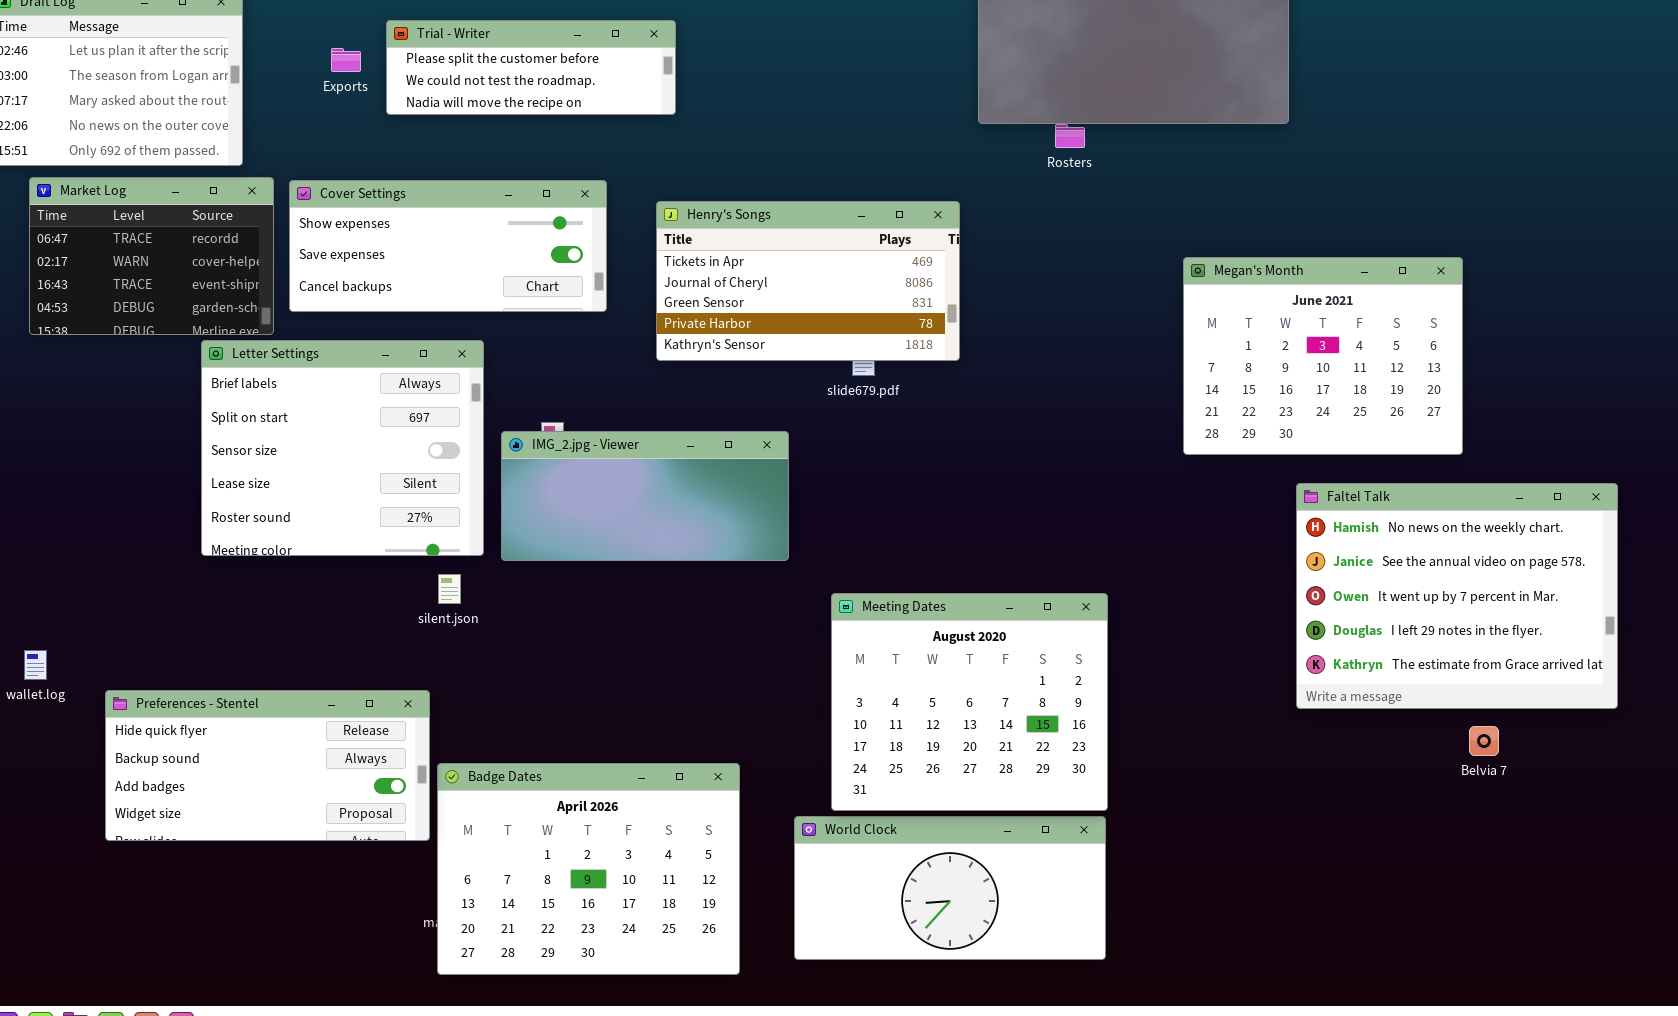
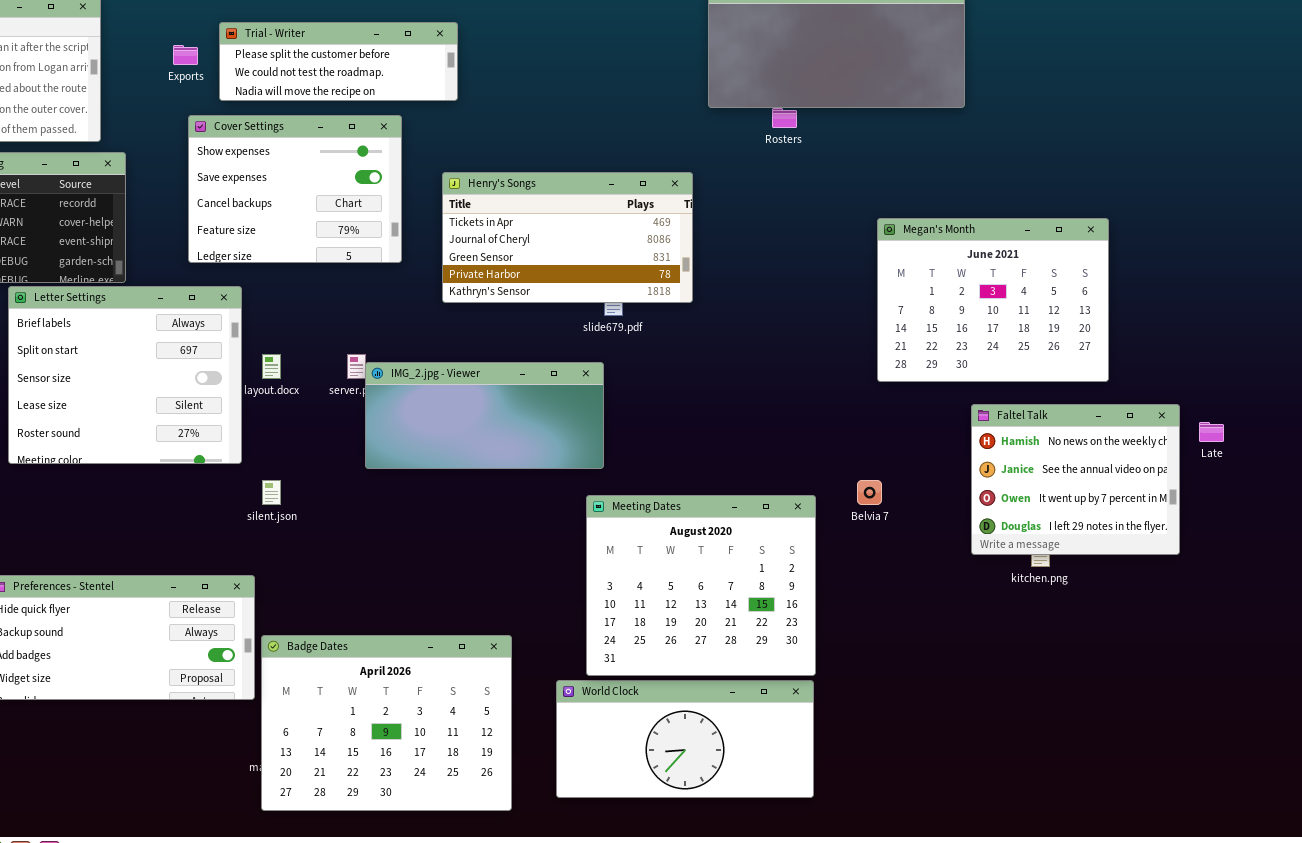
Cover Settings: [289,180,607,312] -> [188,115,402,263], resized
Letter Settings: [201,340,484,556] -> [8,286,242,464], moved
IMG_2.jpg - Viewer: [501,431,789,561] -> [365,362,604,469], moved
Faltel Talk: [1296,483,1618,709] -> [971,404,1180,555], resized
Belvia 7: [1469,726,1499,756] -> [857,480,882,505], moved

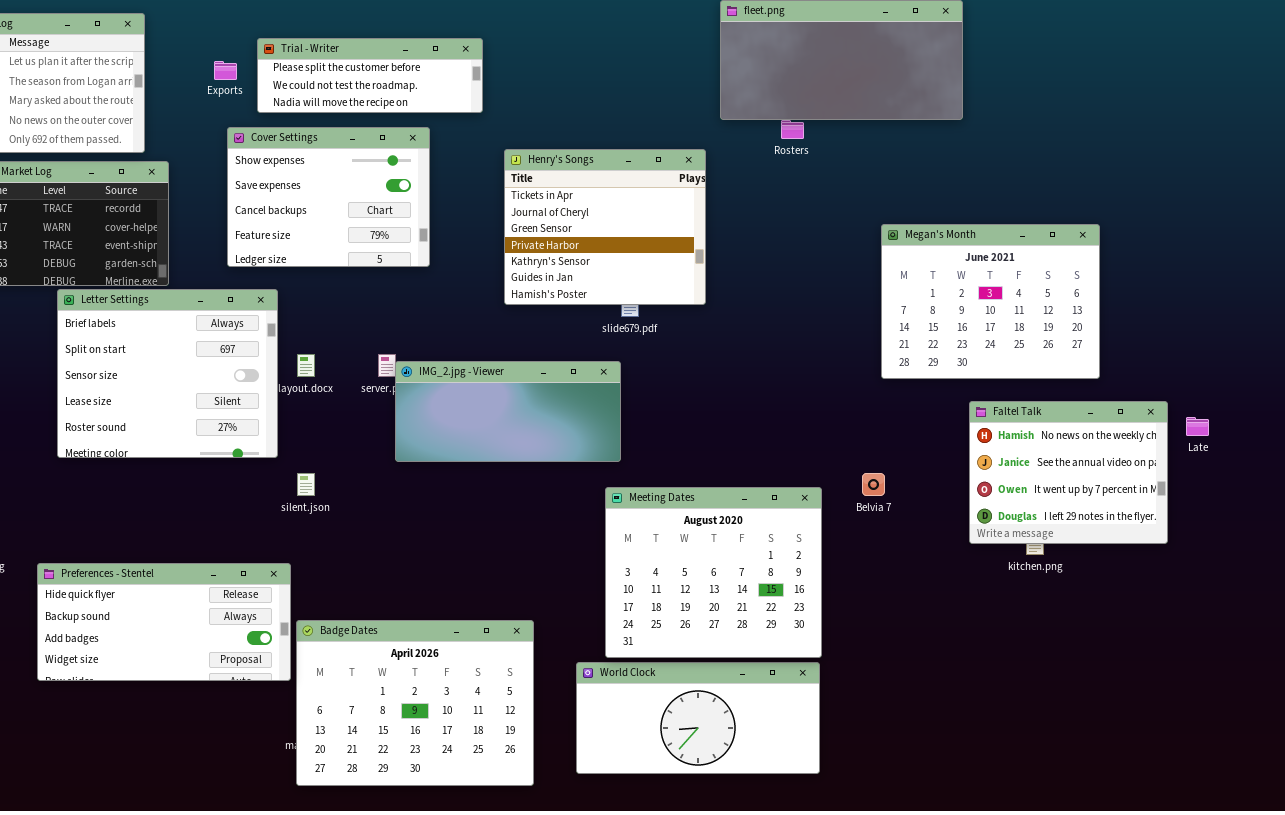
Henry's Songs: [442,172,693,303] -> [504,149,706,305], resized

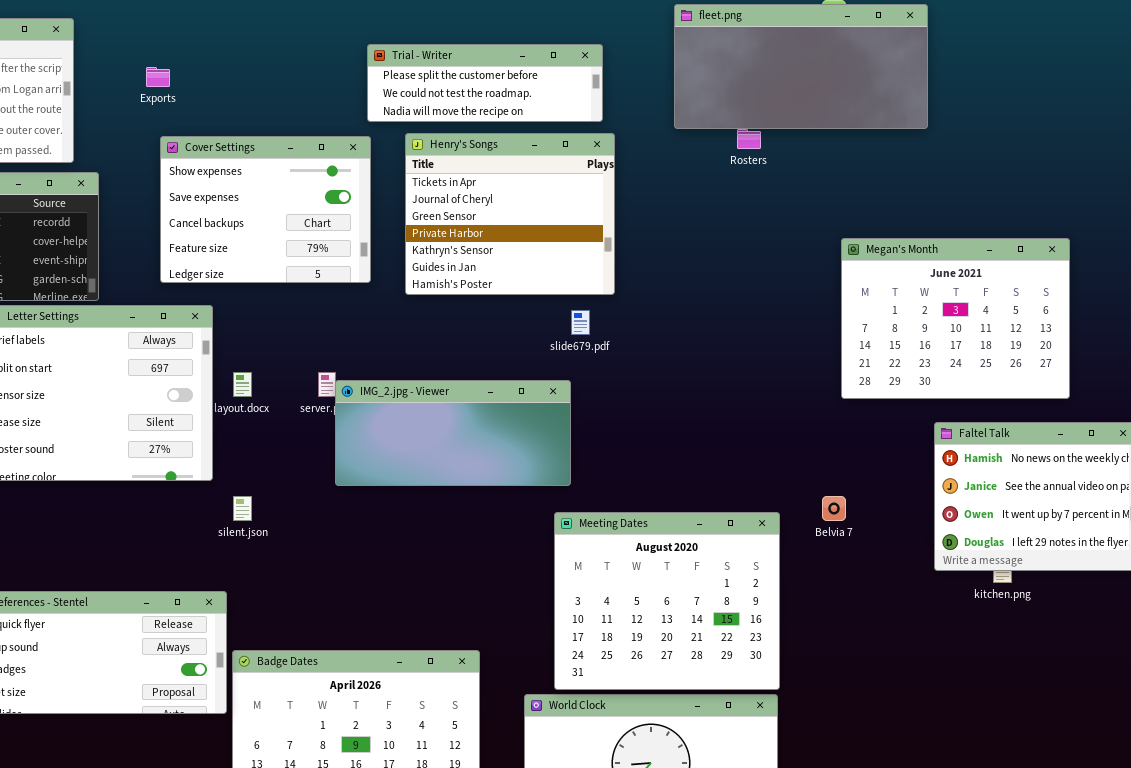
Trial - Writer: [257,38,483,113] -> [367,44,603,122], moved
Henry's Songs: [504,149,706,305] -> [405,133,615,295], moved

